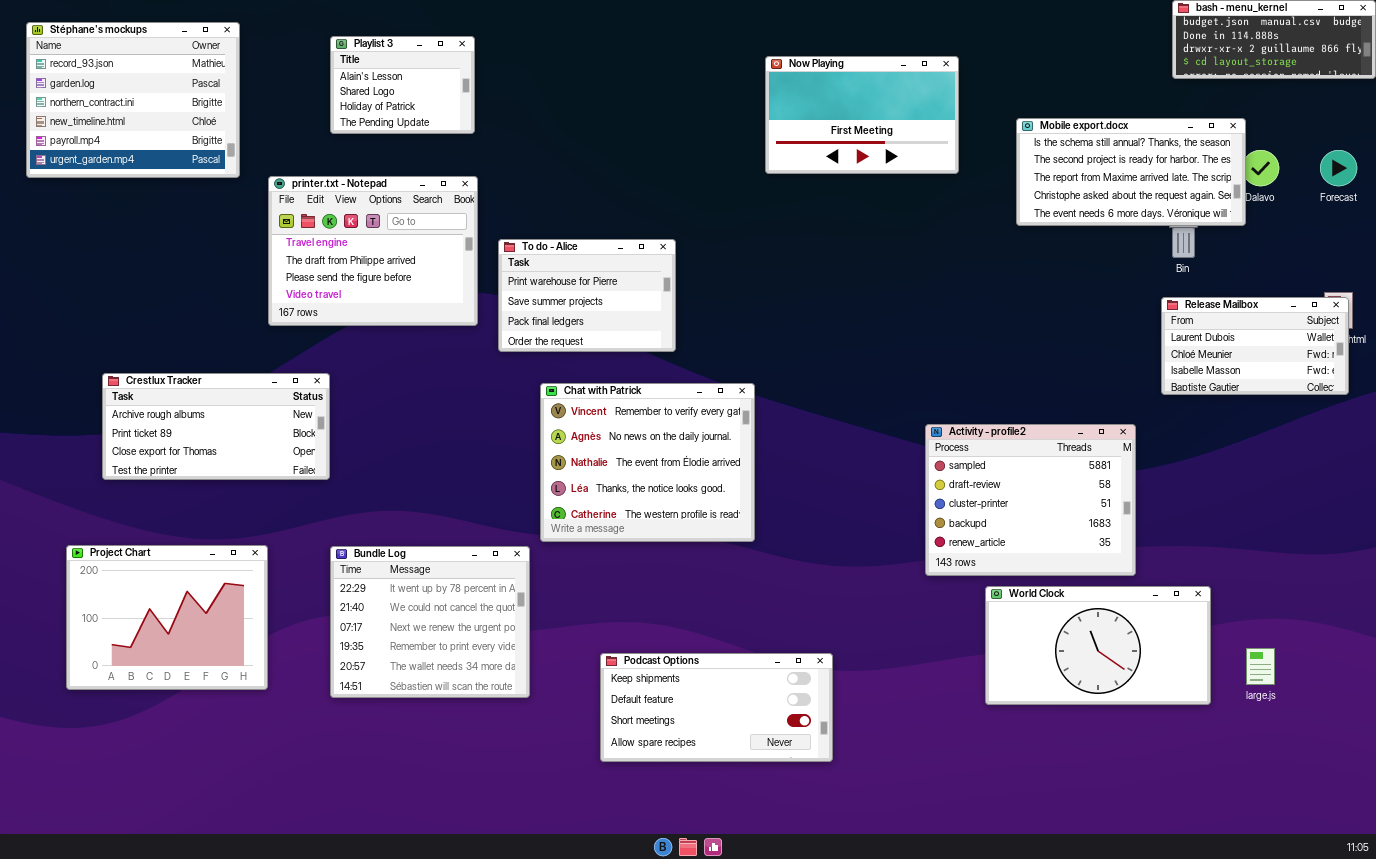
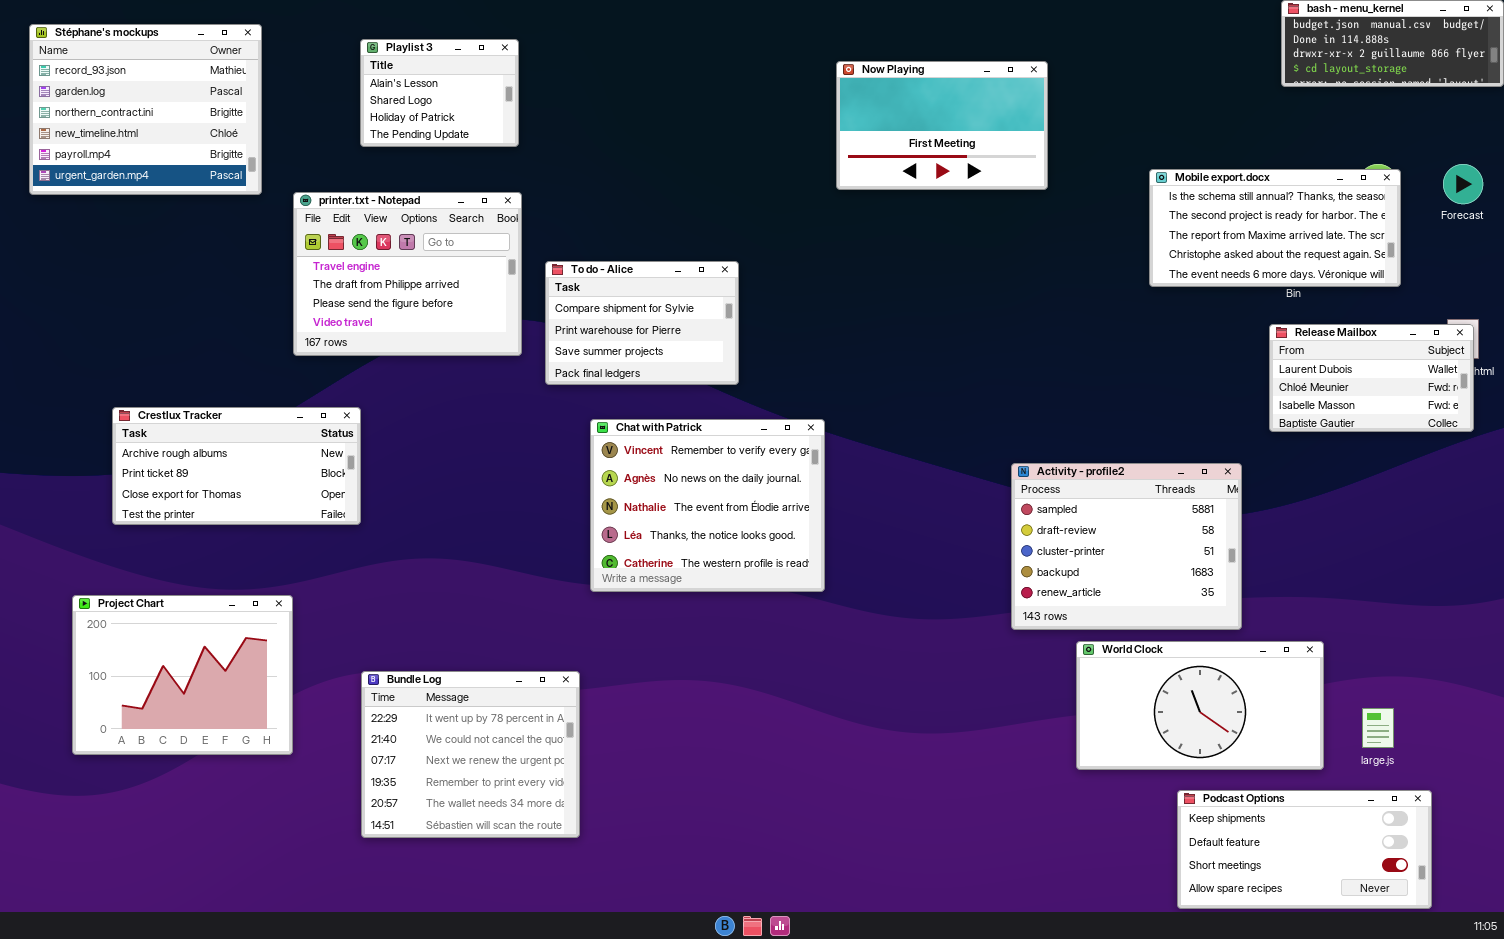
Mobile export.docx: [1016,118,1246,226] -> [1149,169,1401,287], moved
To do - Alice: [498,239,676,352] -> [545,261,739,385], scrolled up 1 row
Bundle Log: [330,546,530,698] -> [361,671,580,838], moved
Podcast Options: [600,653,833,762] -> [1177,790,1432,909], moved

